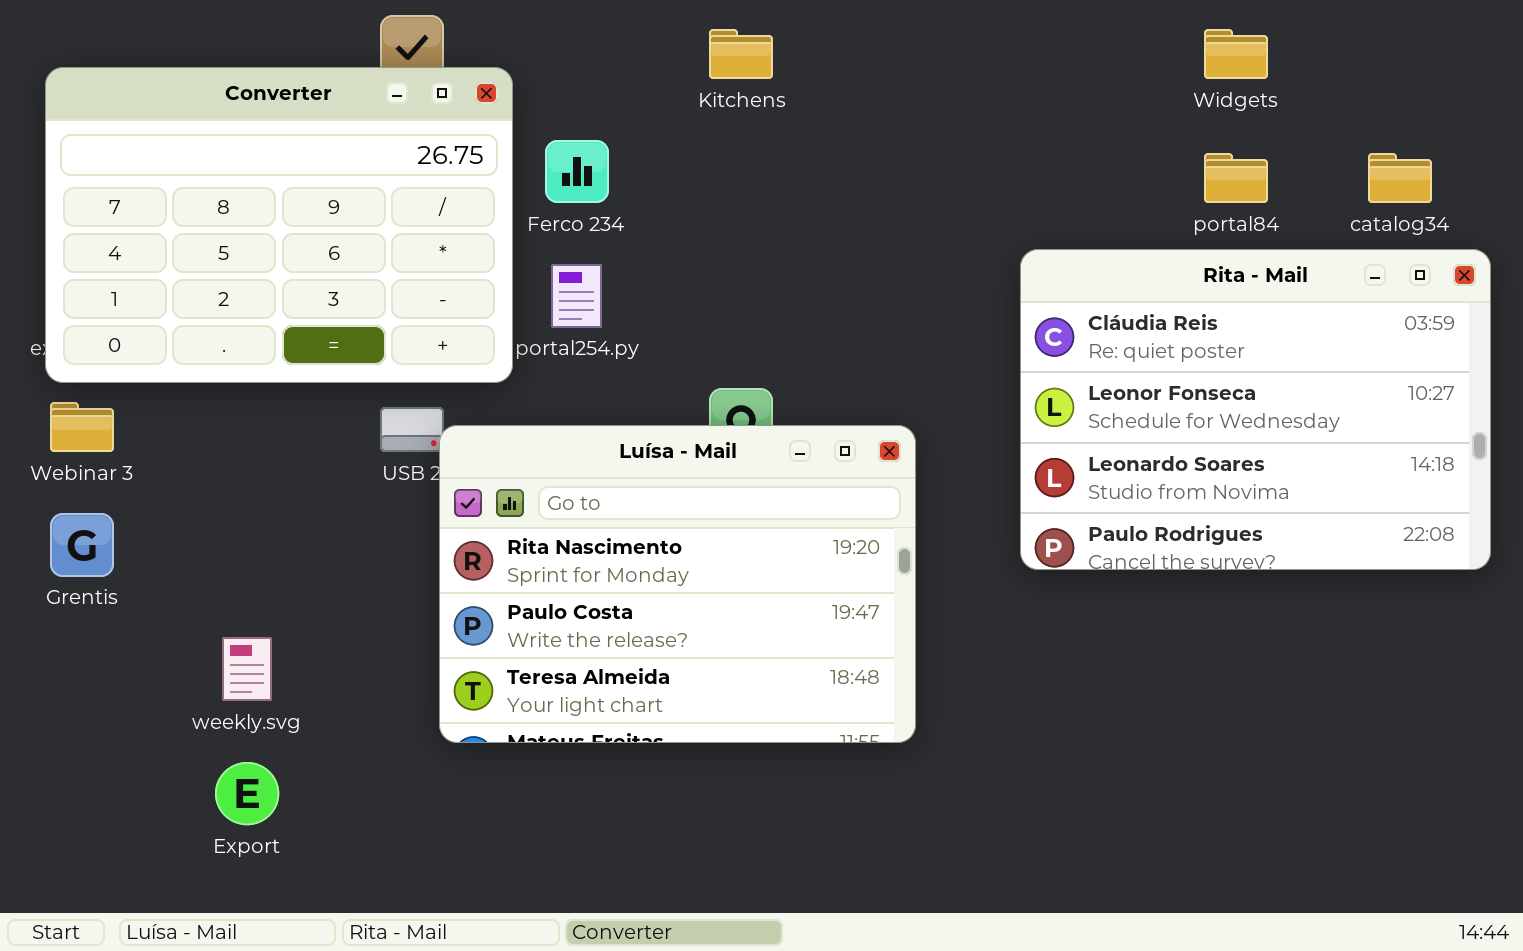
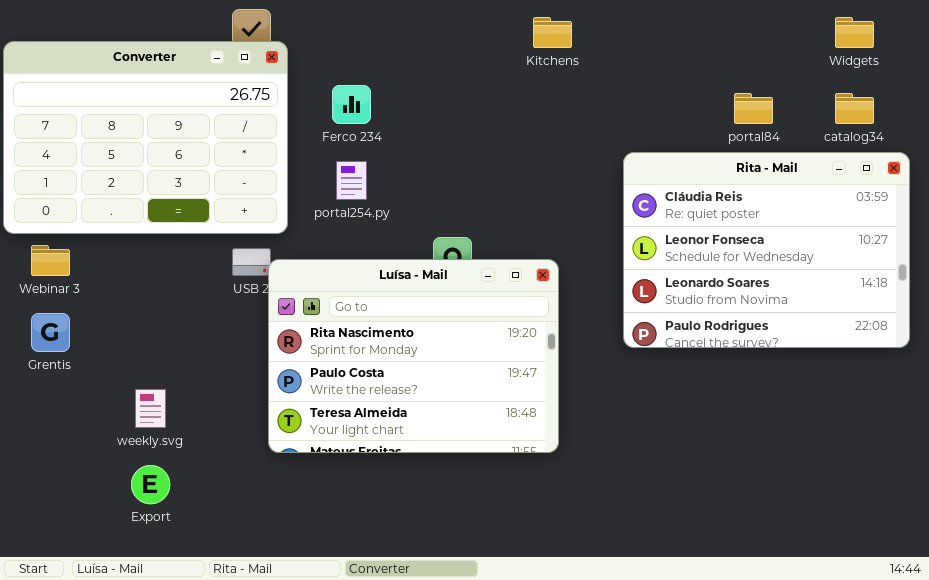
Kitchens: [709,29,773,79] -> [533,17,572,48], moved
Widgets: [1204,29,1268,79] -> [835,17,874,48], moved
Converter: [45,67,513,383] -> [3,41,288,234], moved

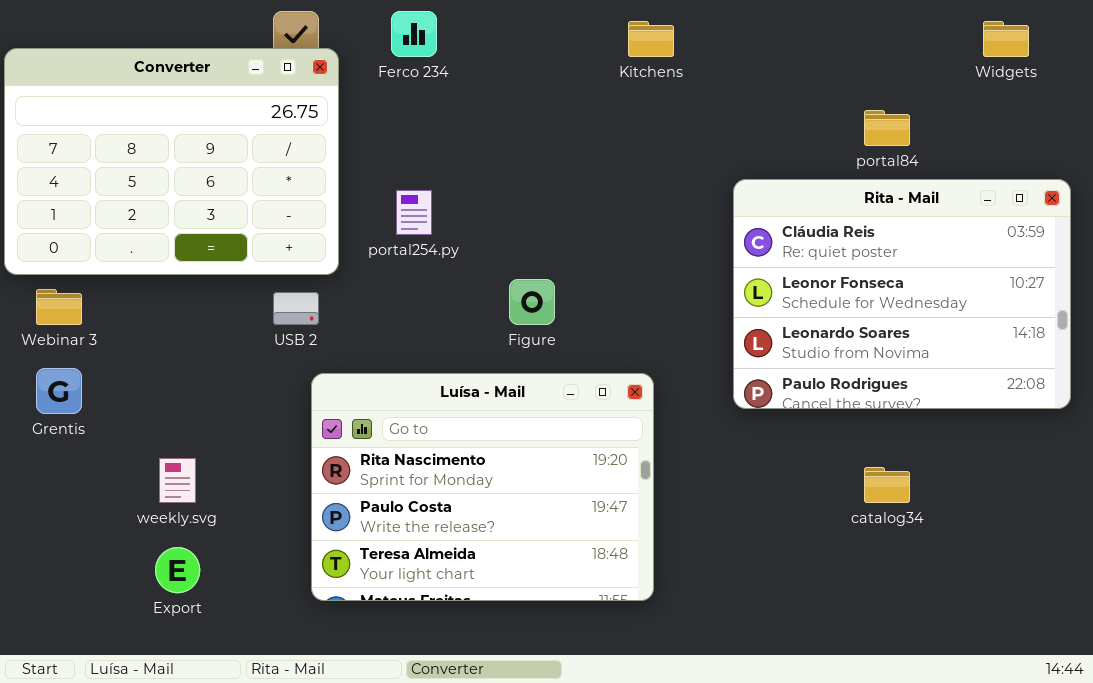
Ferco 234: [332,85,371,124] -> [391,11,437,57], moved
catalog34: [835,93,874,124] -> [864,467,910,503], moved
Luísa - Mail: [268,259,559,453] -> [311,373,654,601], moved

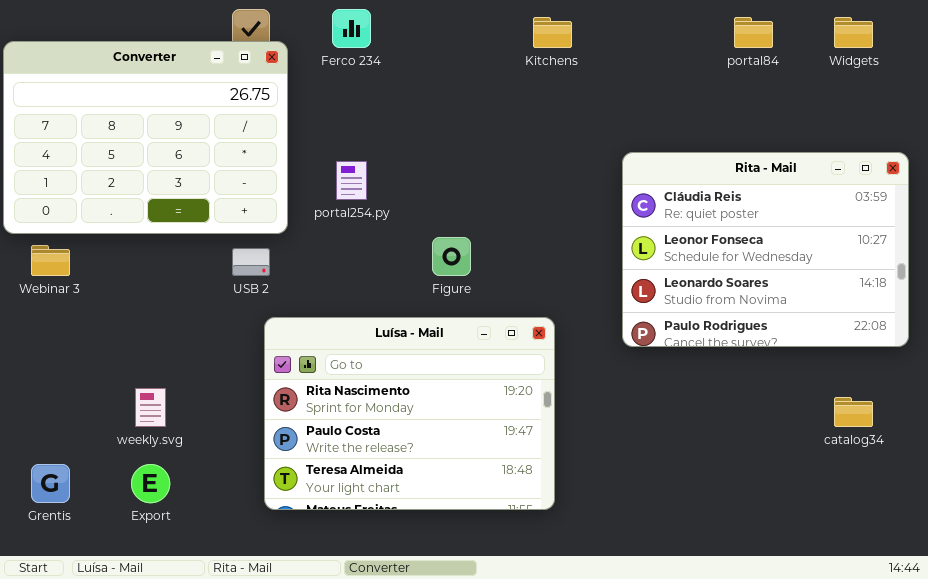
portal84: [864,110,910,146] -> [734,17,773,48], moved
Grentis: [36,368,82,414] -> [31,464,70,503], moved
catalog34: [864,467,910,503] -> [834,397,873,427], moved

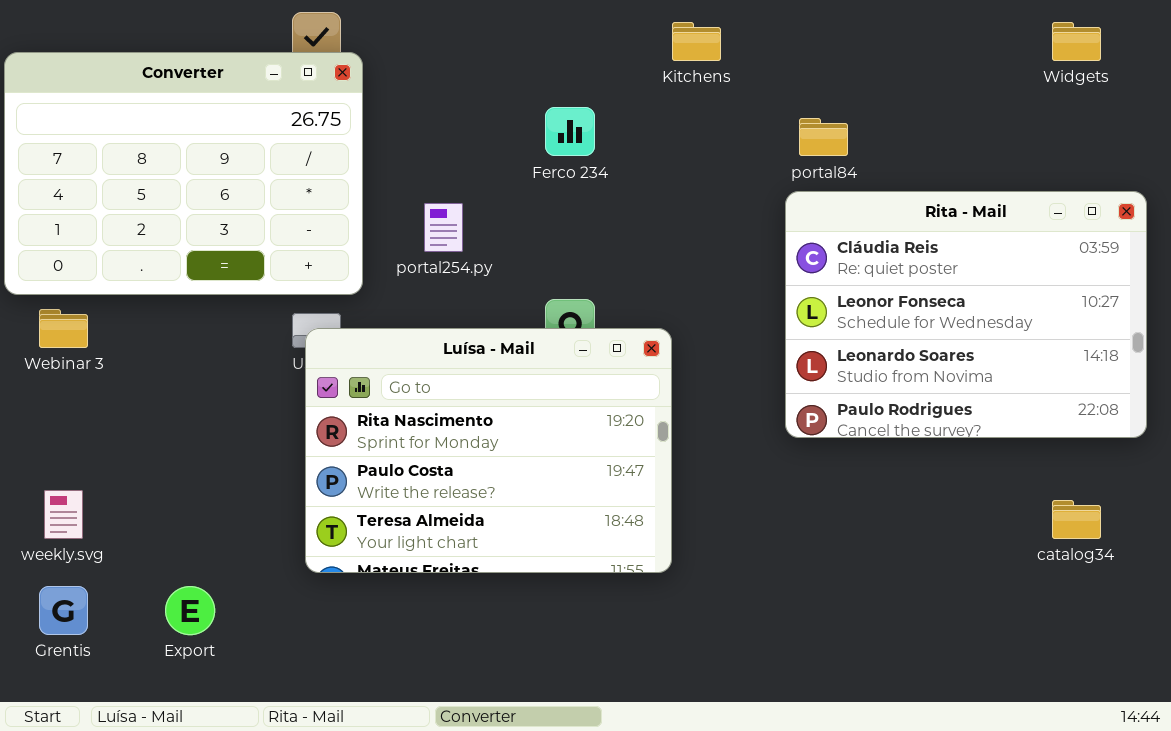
Ferco 234: [332,9,371,48] -> [545,107,595,156], moved
portal84: [734,17,773,48] -> [799,118,848,156], moved
Luísa - Mail: [264,317,555,510] -> [305,328,672,573], moved
weekly.svg: [135,388,166,427] -> [44,490,83,539], moved

